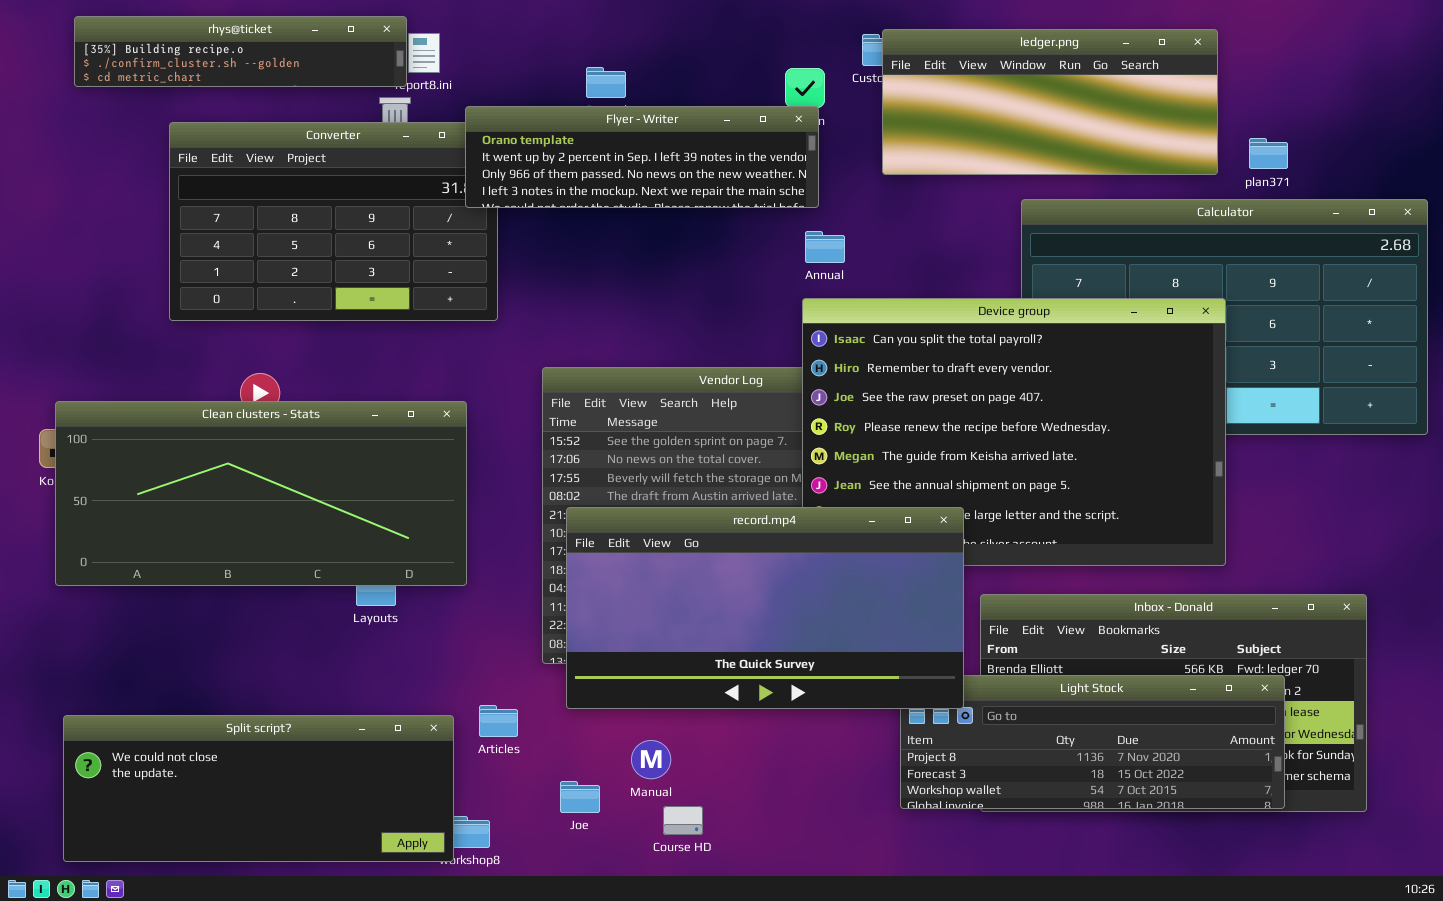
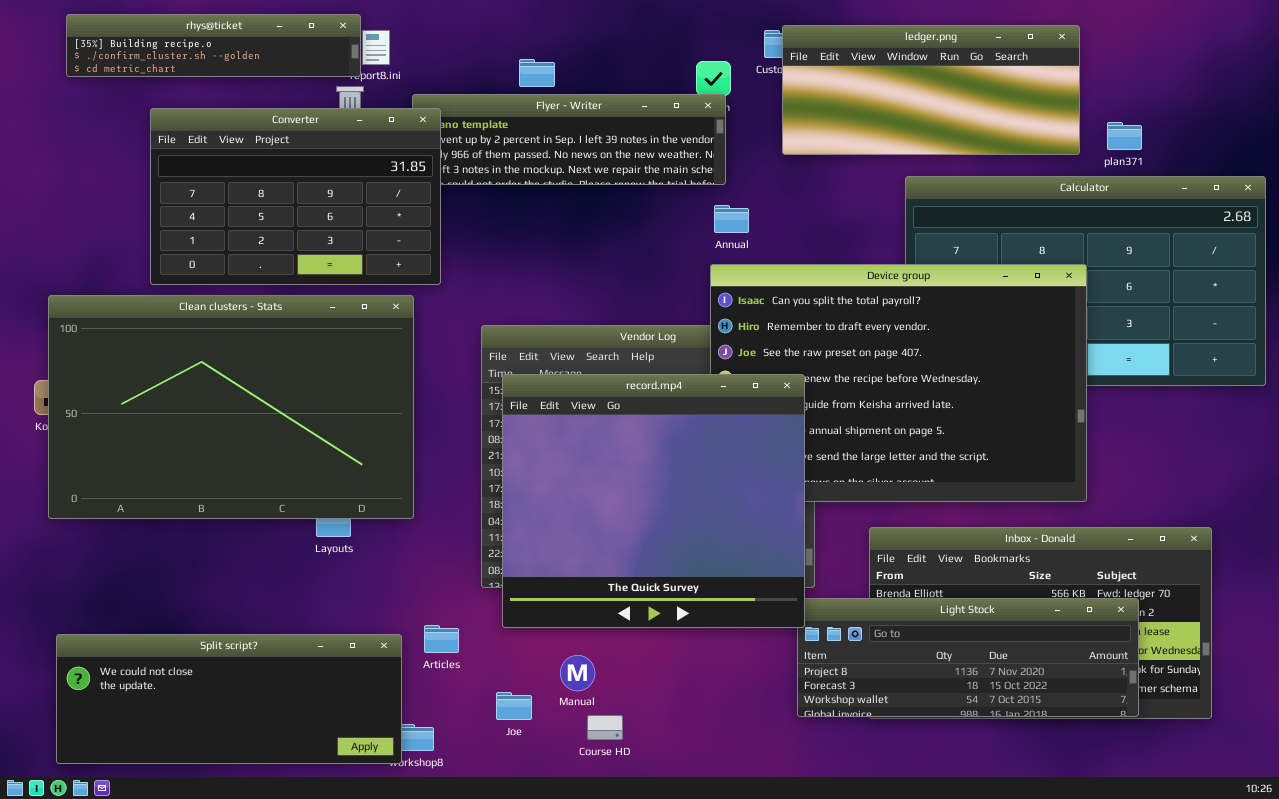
Converter: [169,122,498,321] -> [150,108,441,285], raised
Clean clusters - Stats: [55,401,467,586] -> [48,295,414,519], resized
record.mp4: [566,507,964,709] -> [502,374,805,628], resized

